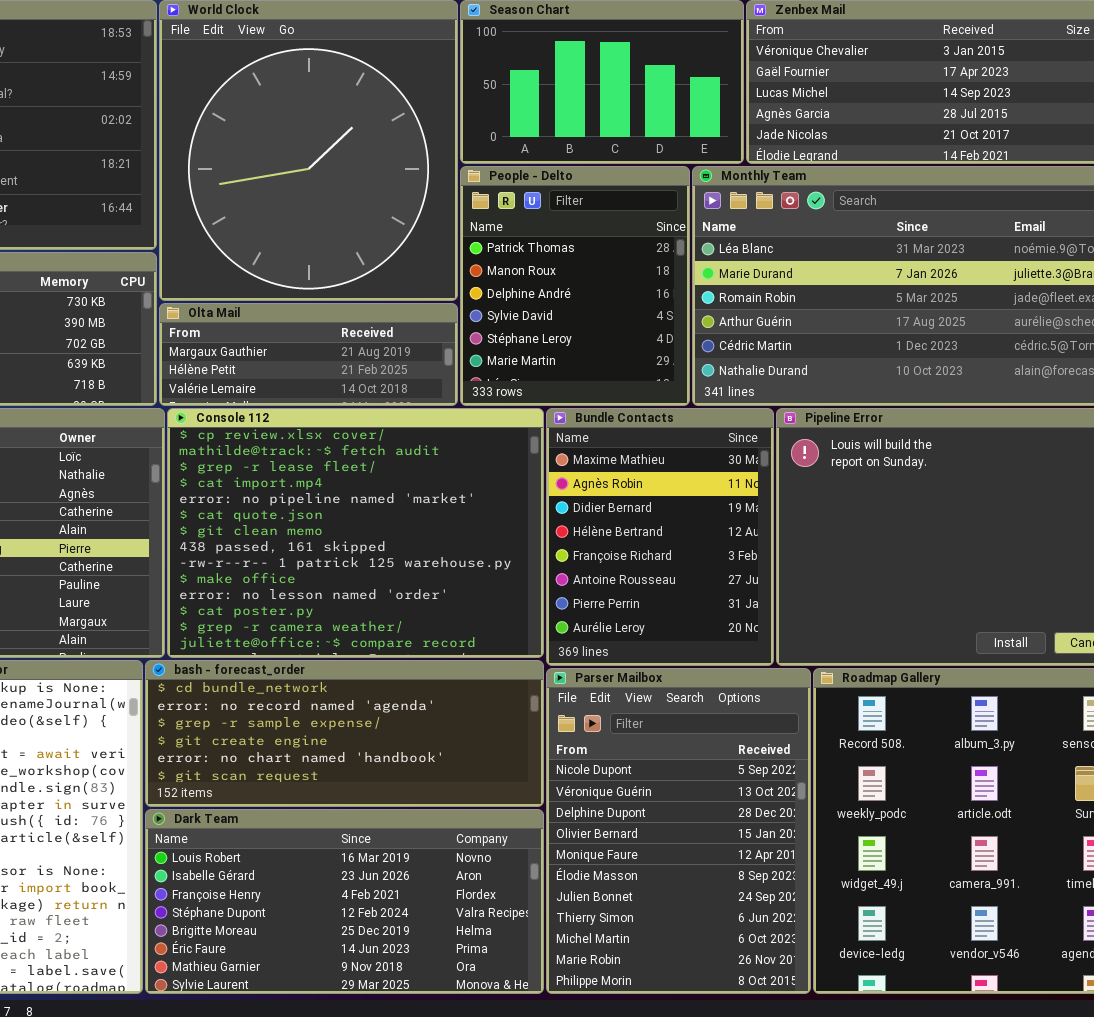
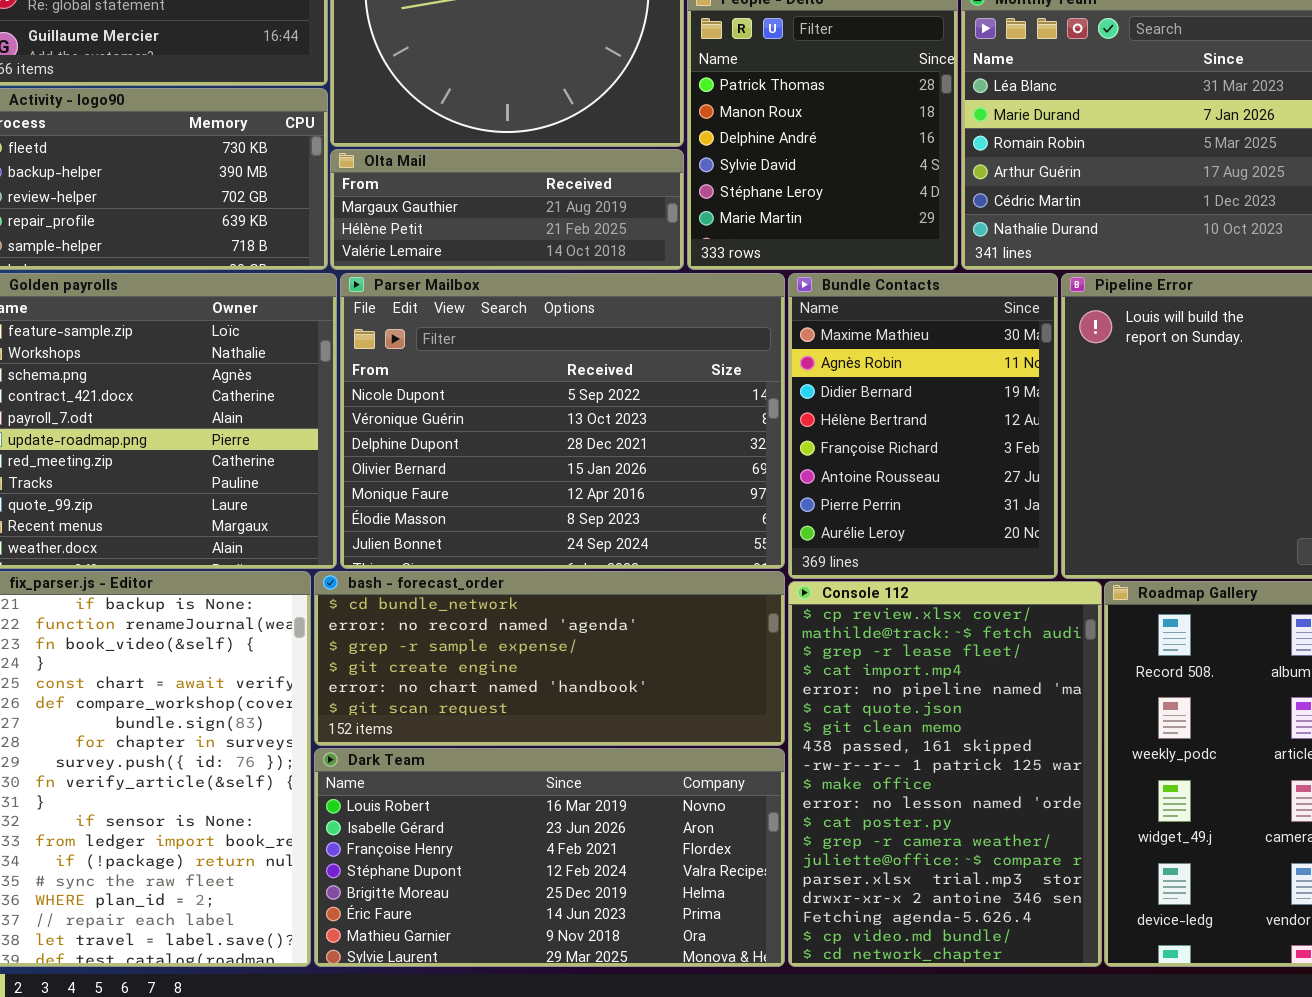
Console 112: [167,408,544,658] -> [788,581,1102,967], moved, resized
Parser Mailbox: [546,668,811,994] -> [340,273,785,569], moved, resized

